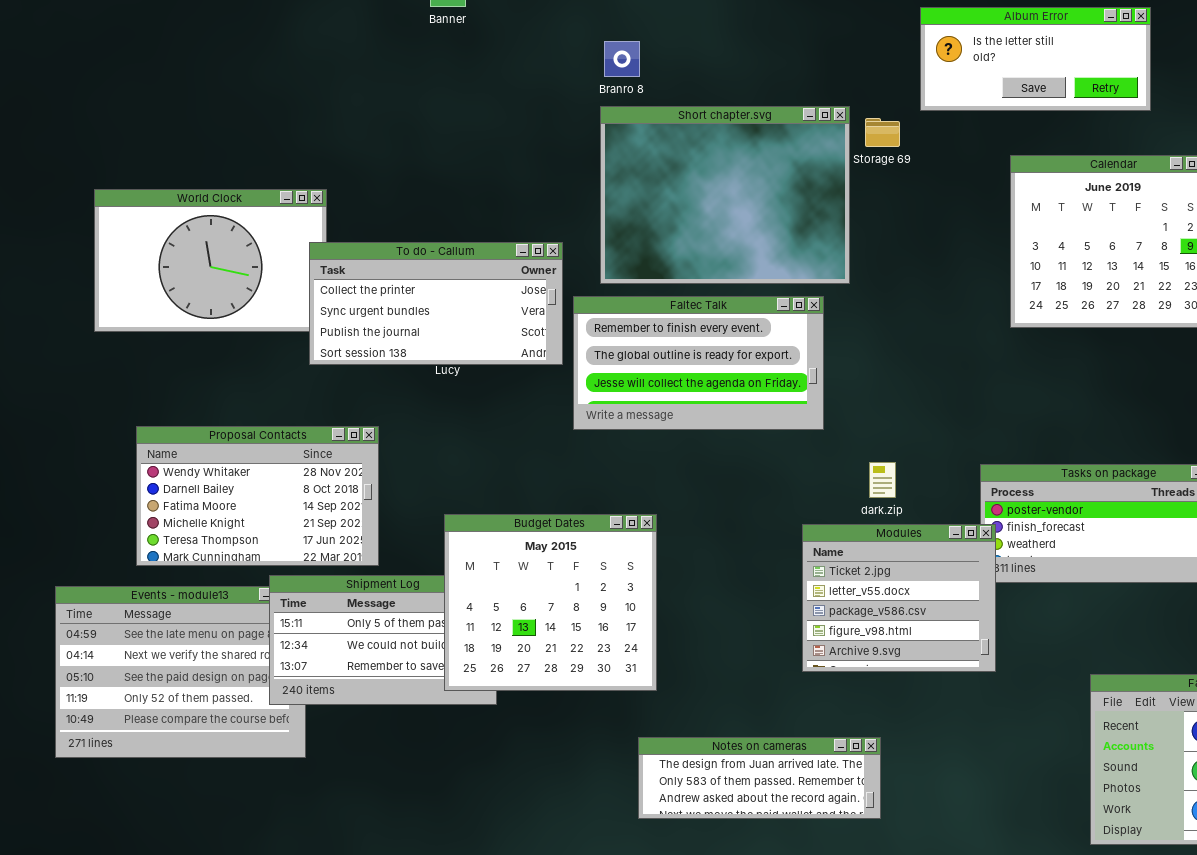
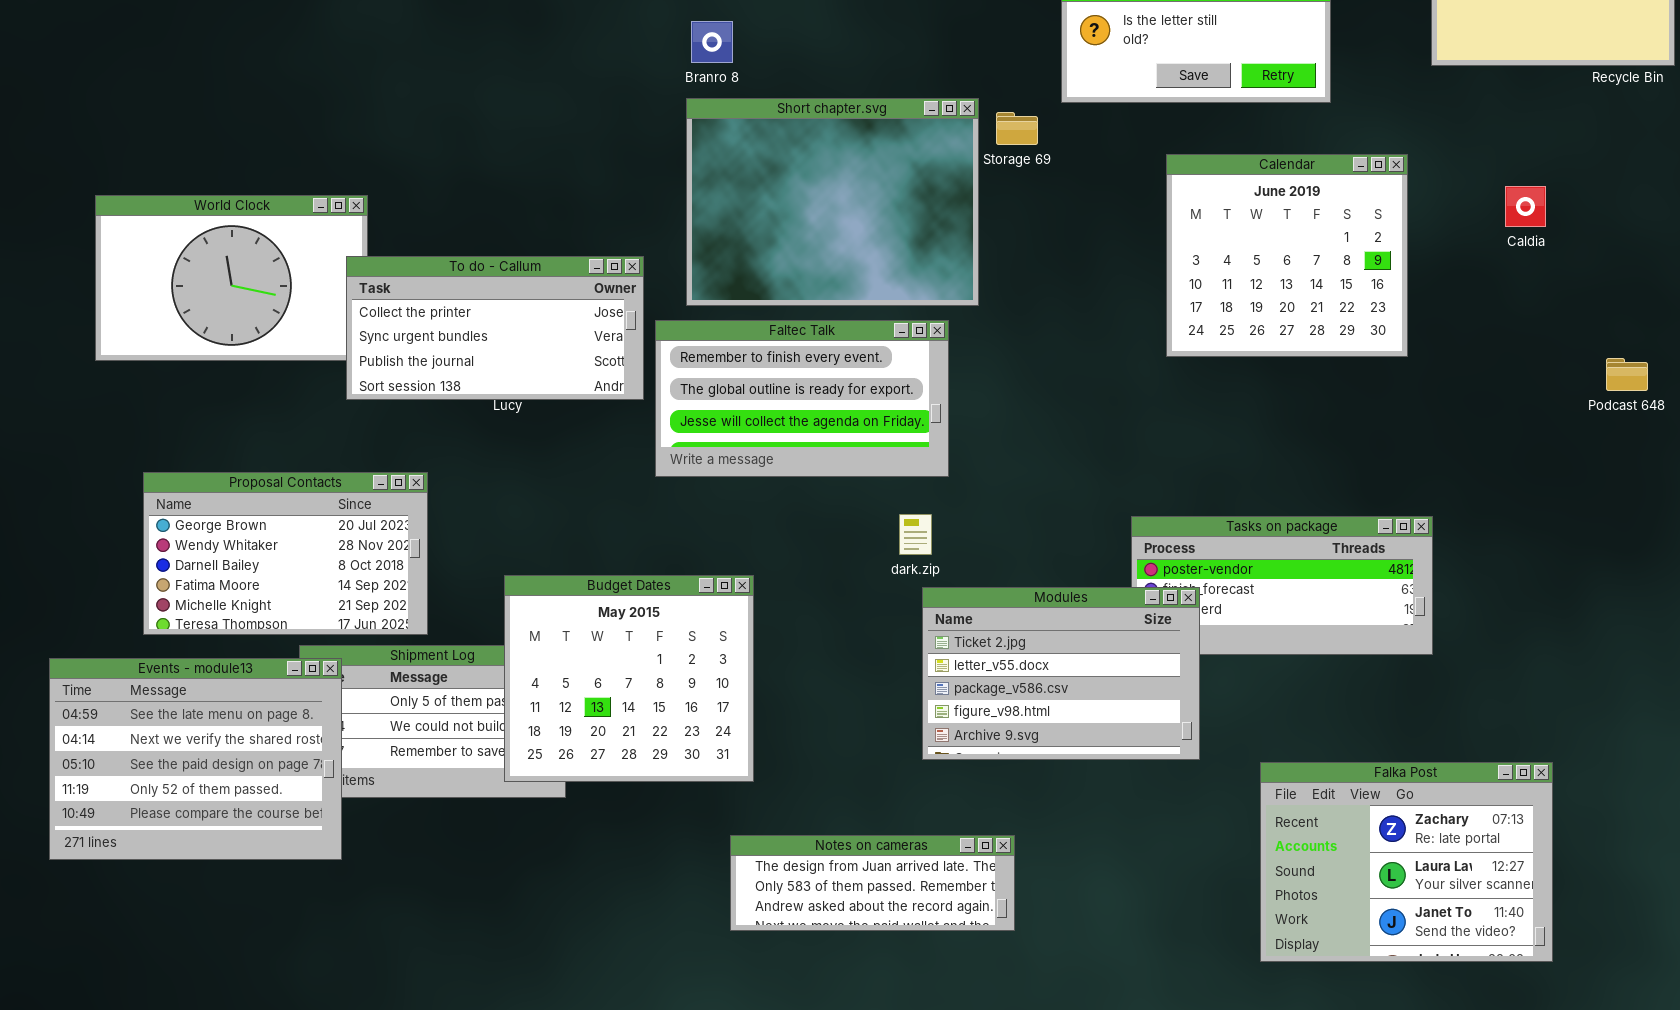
Proposal Contacts: [136,426,379,566] -> [143,472,428,635], scrolled up 1 row
dark.zip: [869,462,896,498] -> [899,514,932,555], moved
Modules: [802,524,996,672] -> [922,587,1200,760], resized
Events - module13: [55,586,306,758] -> [49,658,342,860], raised

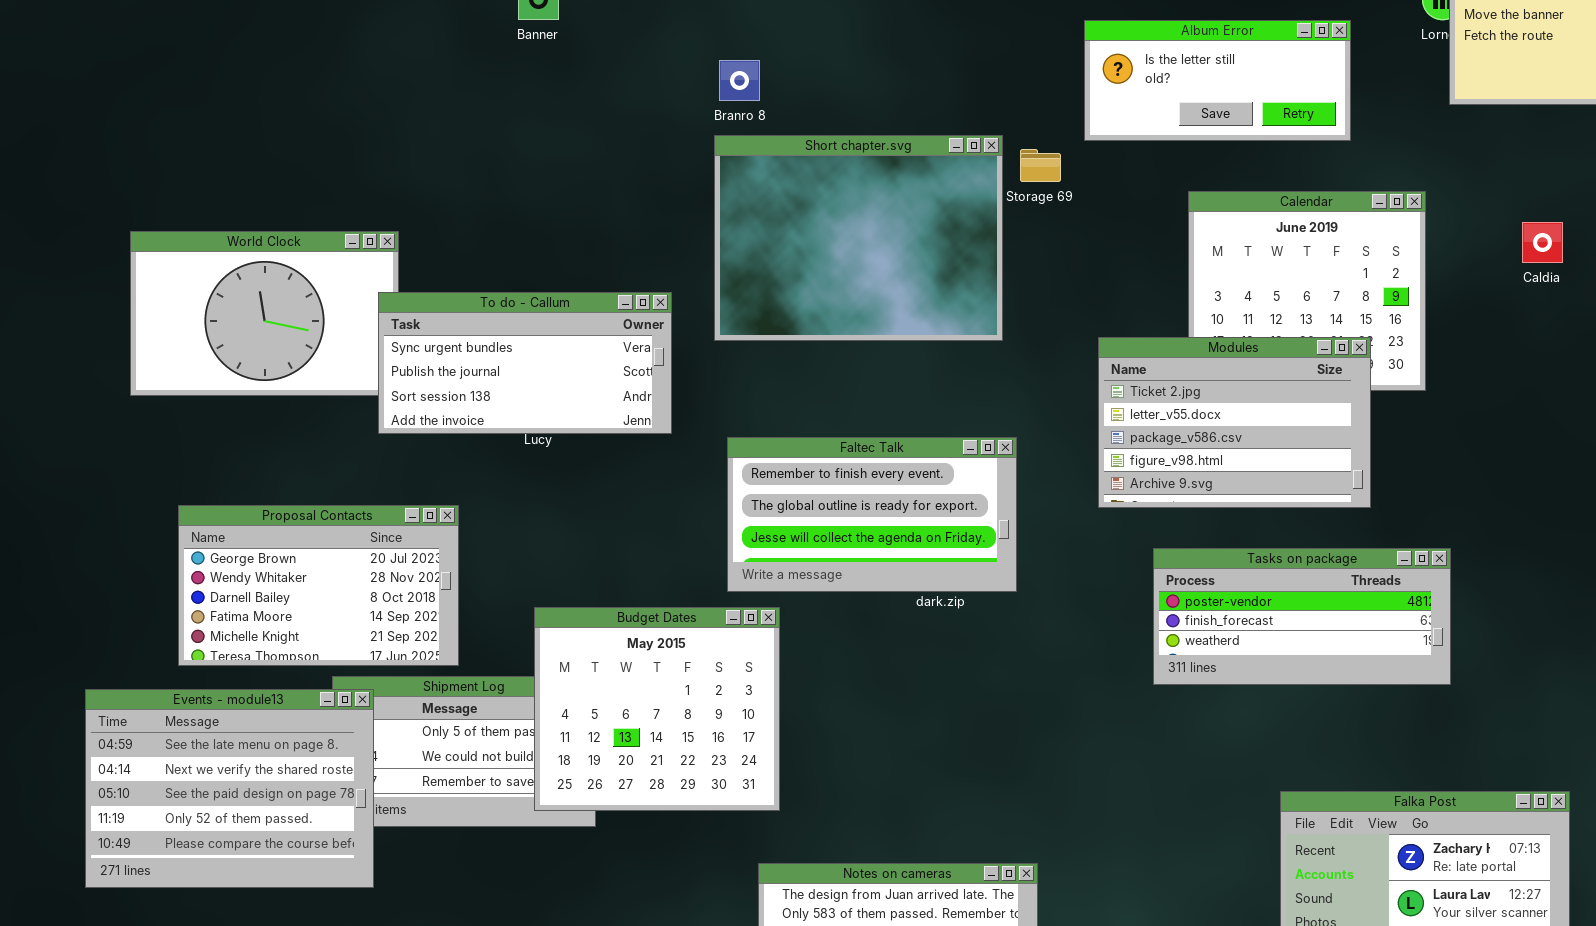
To do - Callum: [346,256,644,400] -> [378,292,672,434], scrolled down 1 row
Faltec Talk: [655,320,949,477] -> [727,437,1017,592], moved
Modules: [922,587,1200,760] -> [1098,337,1371,508], moved

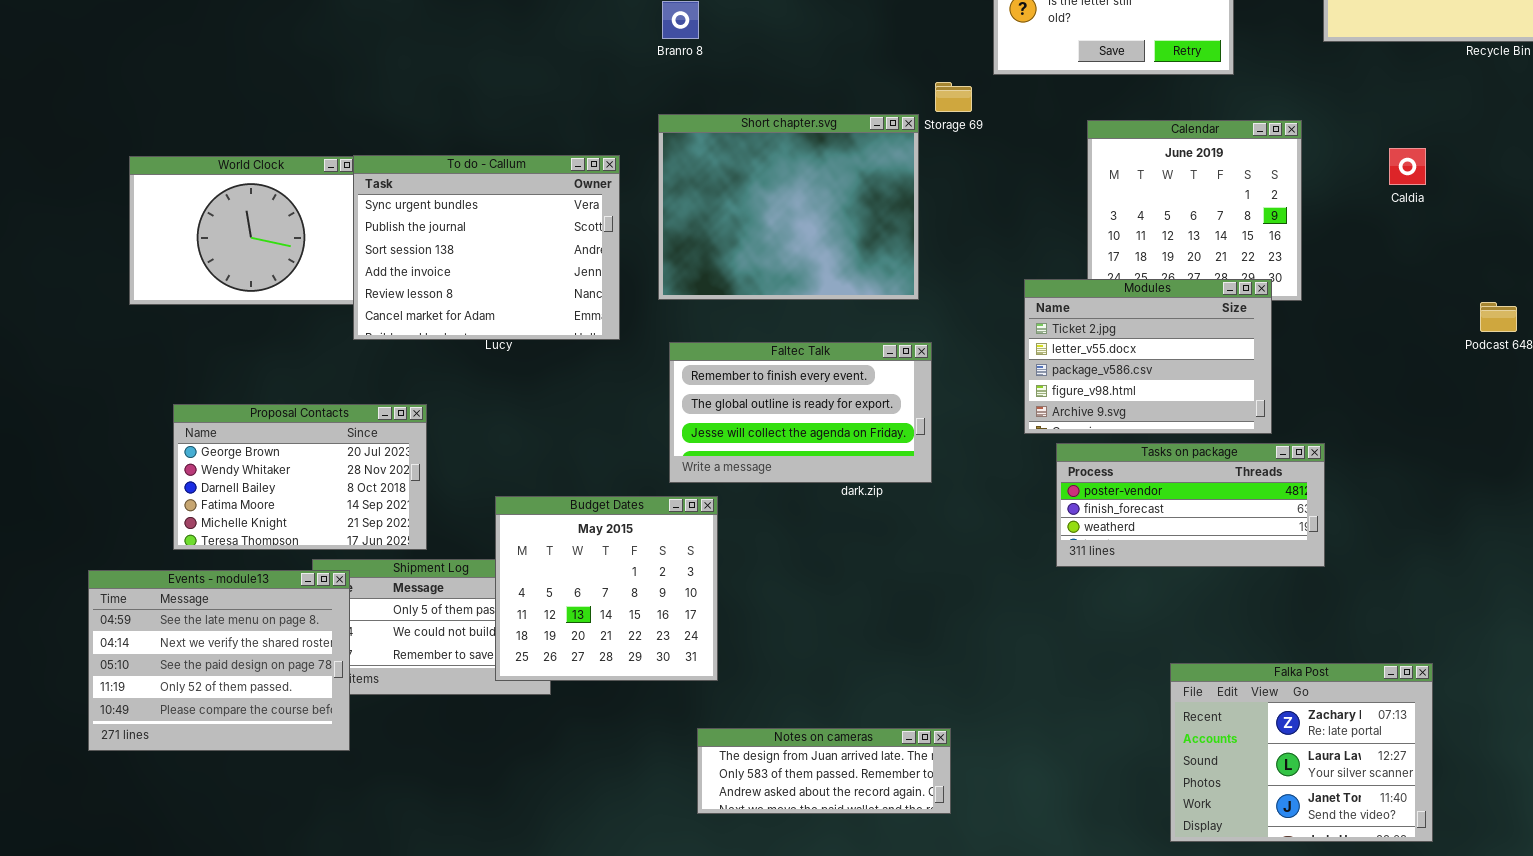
Short chapter.svg: [714,135,1003,341] -> [658,114,919,300], moved
To do - Callum: [378,292,672,434] -> [353,155,620,340], resized
Modules: [1098,337,1371,508] -> [1024,279,1272,434], moved

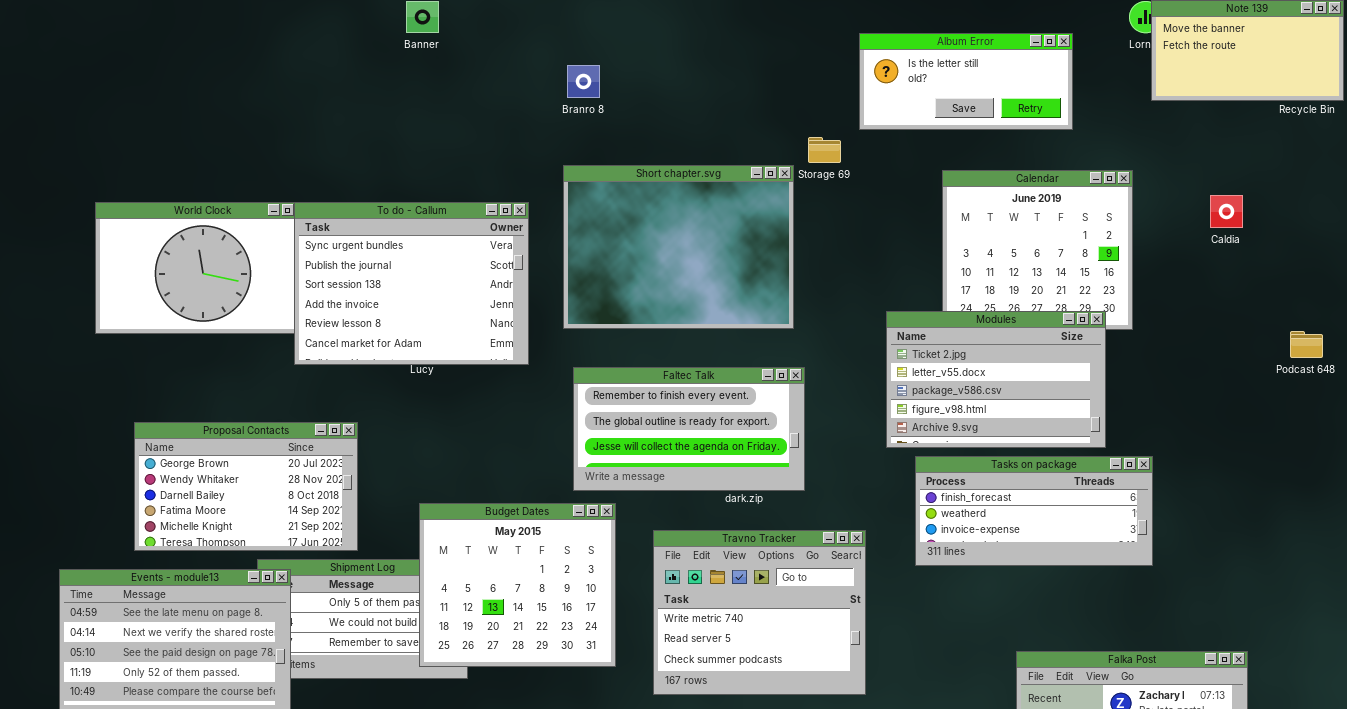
Tasks on package: [1056,443,1325,567] -> [915,456,1153,566], scrolled down 1 row
Travno Tracker: none -> [653,530,866,695], opened

